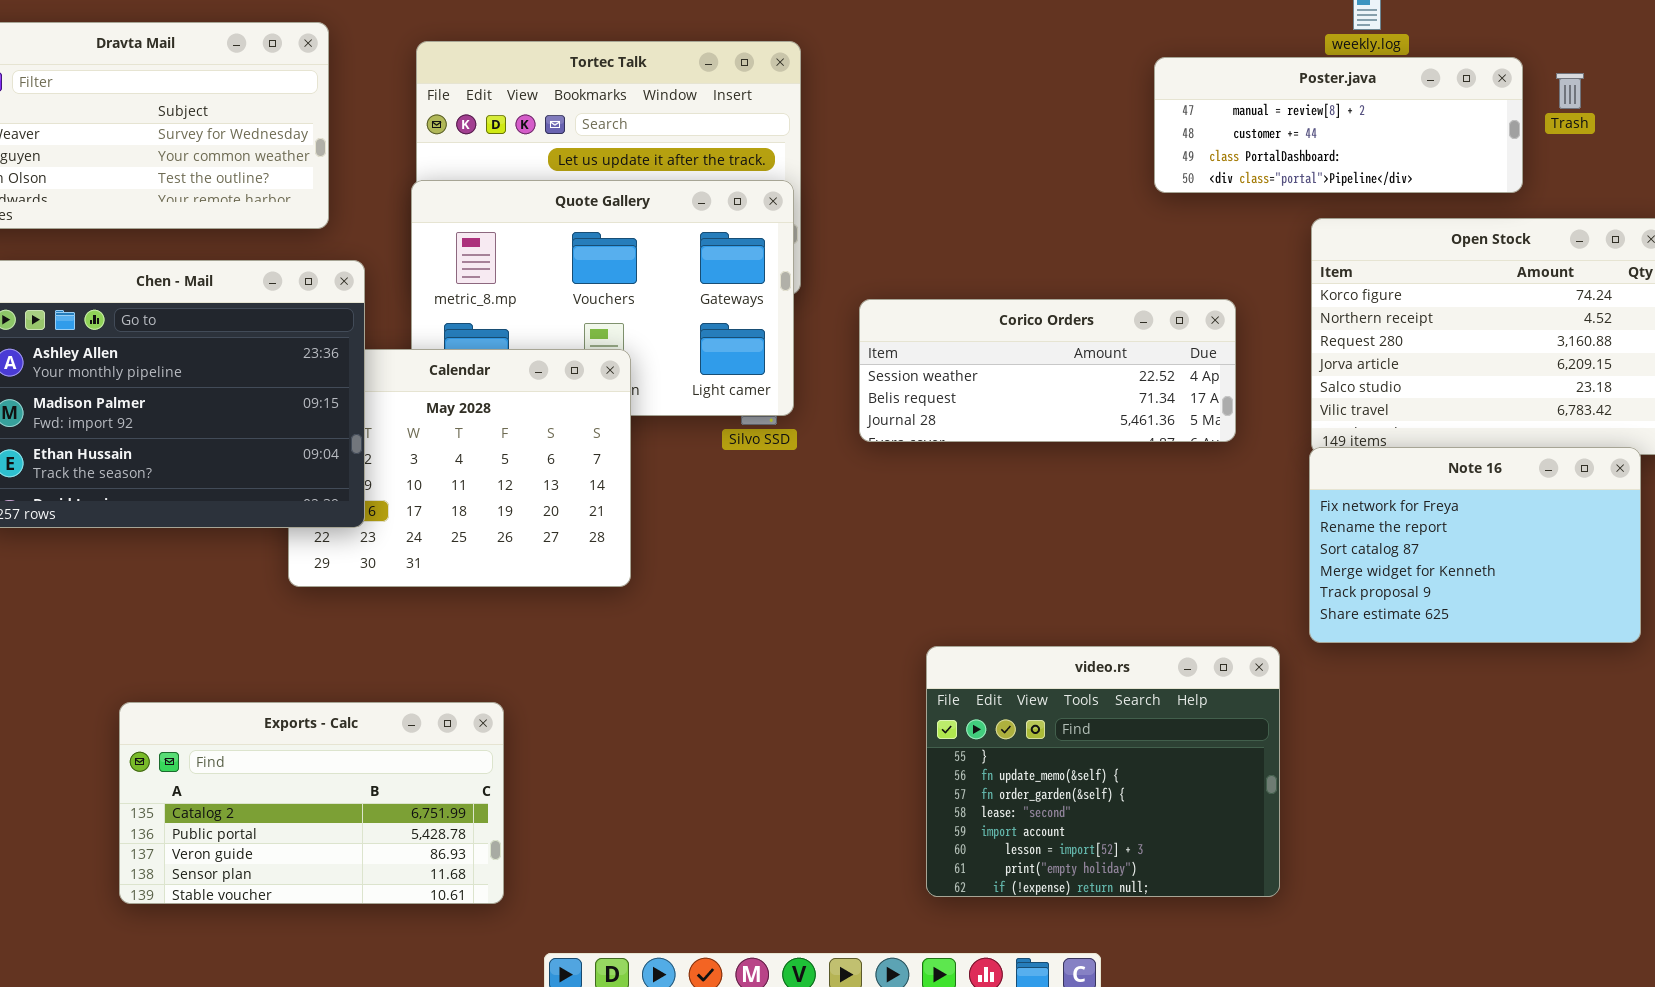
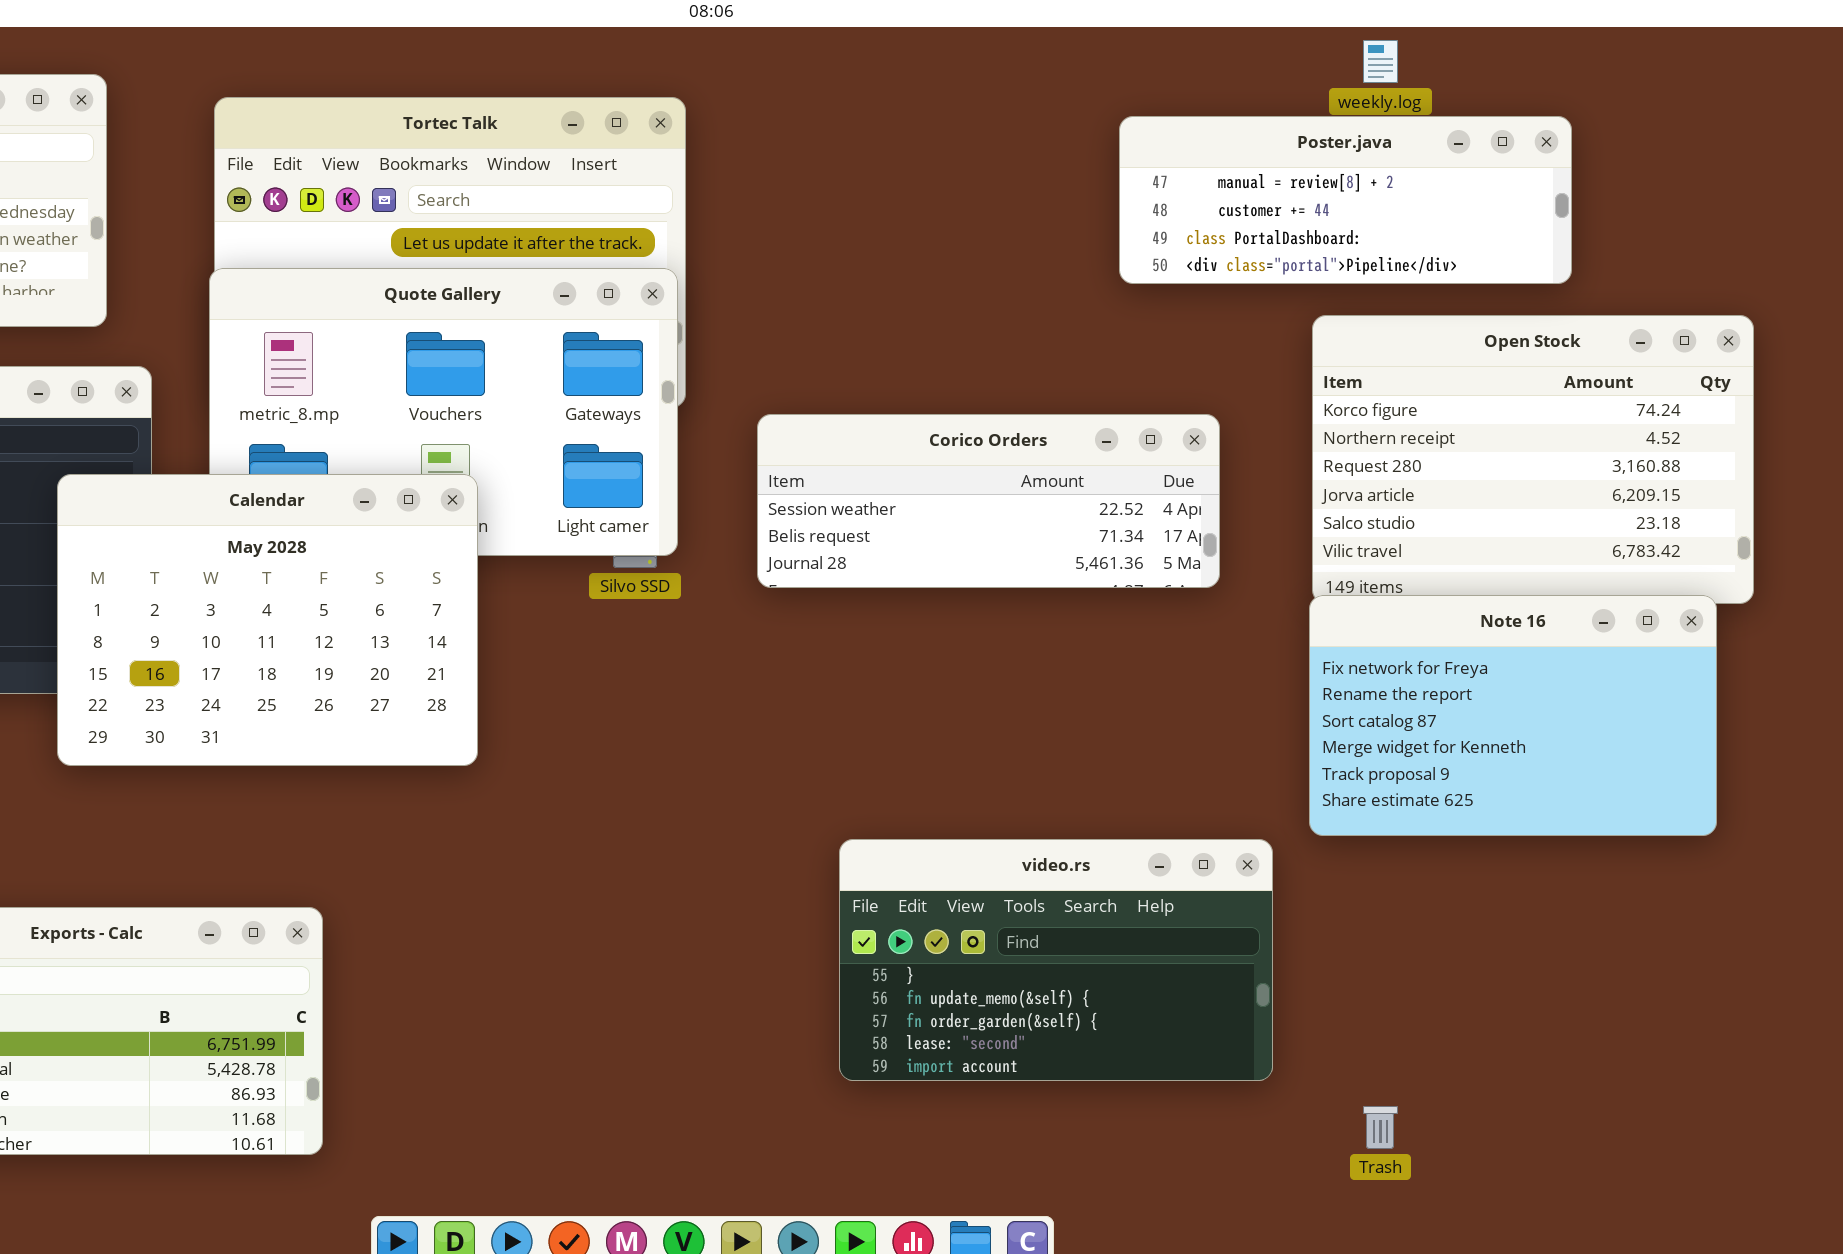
Trash: [1556,73,1584,109] -> [1363,1106,1398,1149], moved
Calendar: [288,349,631,587] -> [57,474,478,766], raised
video.rs: [926,646,1280,897] -> [839,839,1273,1081], resized

